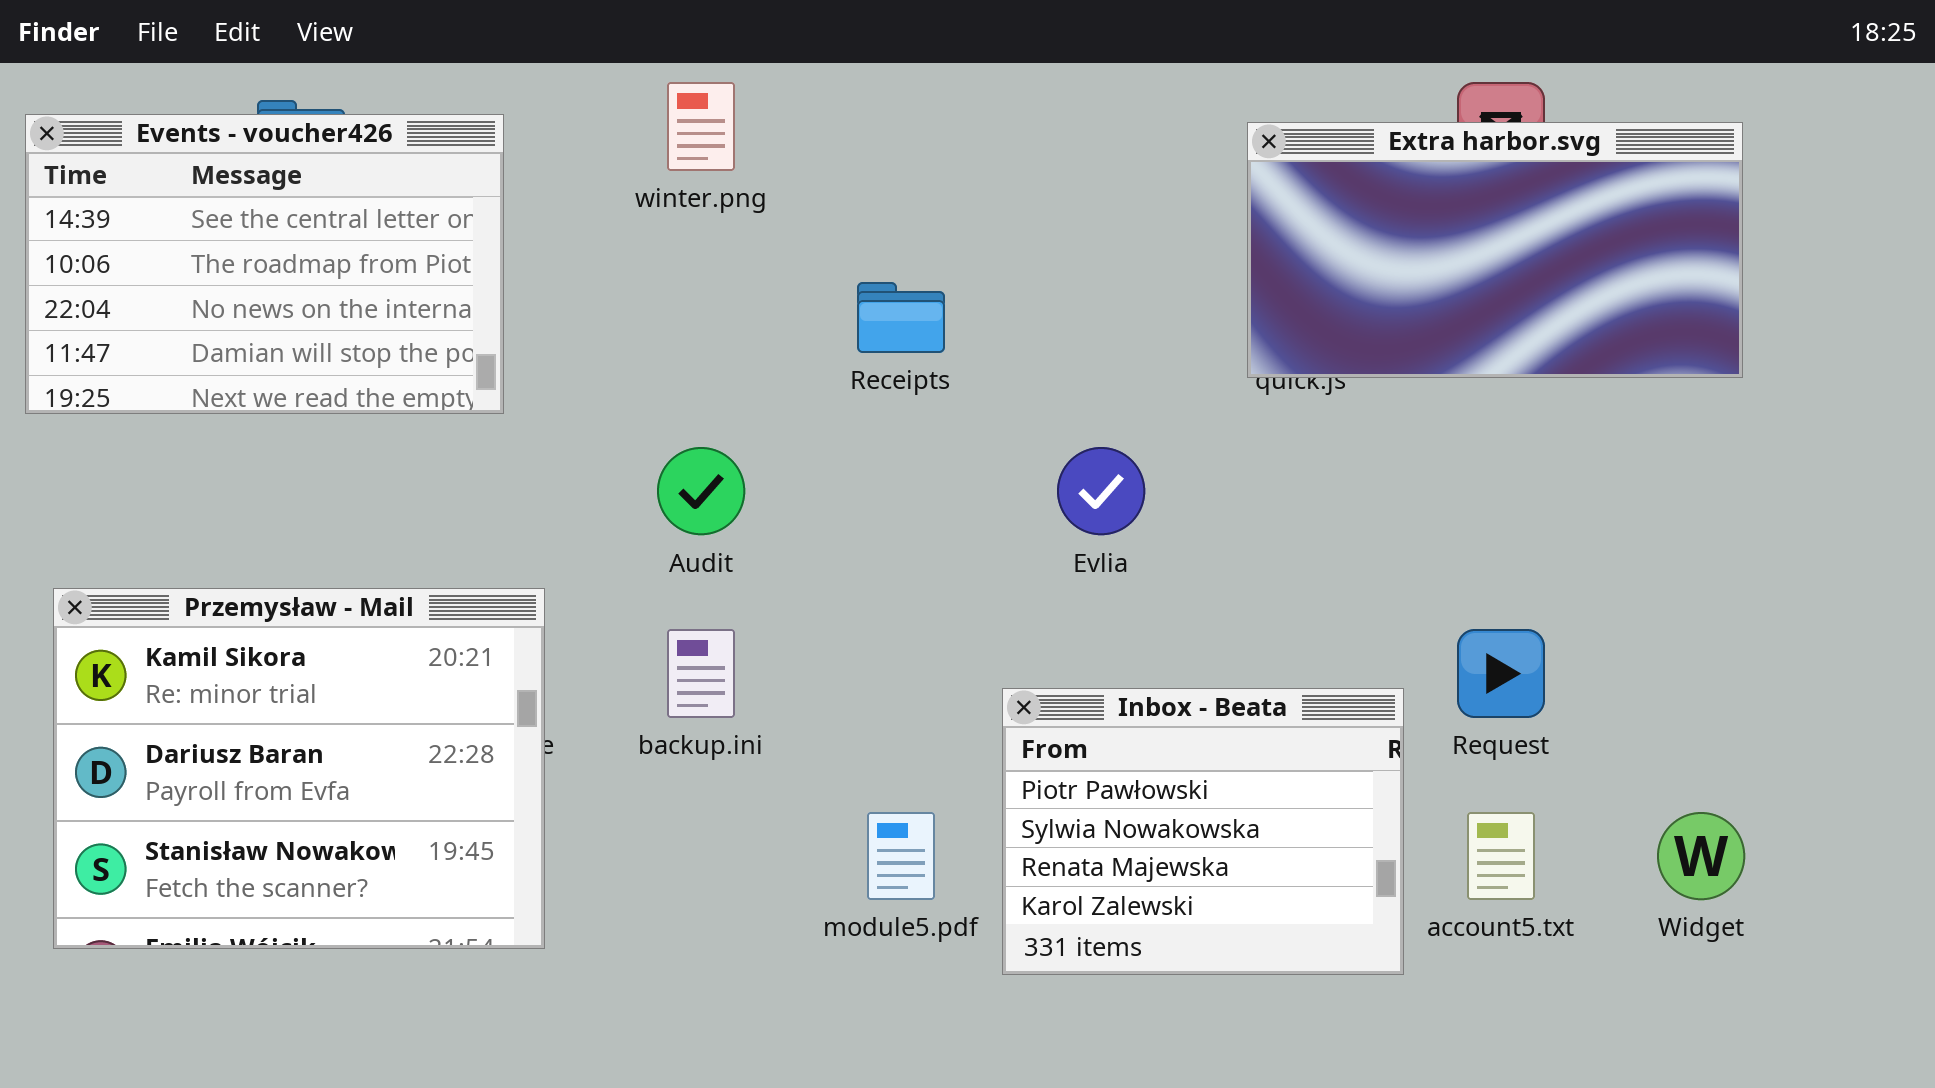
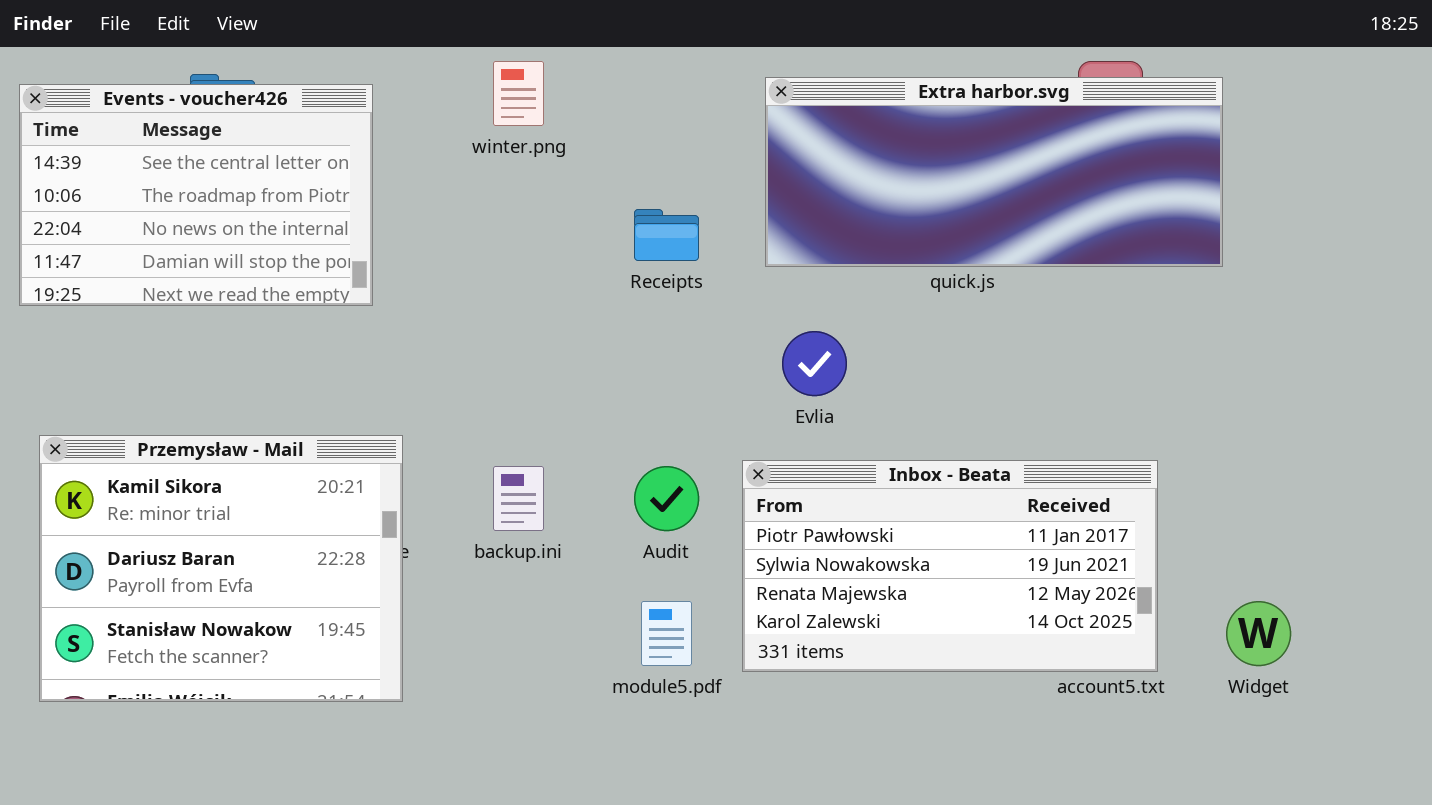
Extra harbor.svg: [1247,122,1743,378] -> [765,77,1223,267], moved, resized
Audit: [657,447,745,535] -> [634,466,699,531], moved
Inbox - Beata: [1002,688,1404,975] -> [742,460,1158,672], moved, resized

